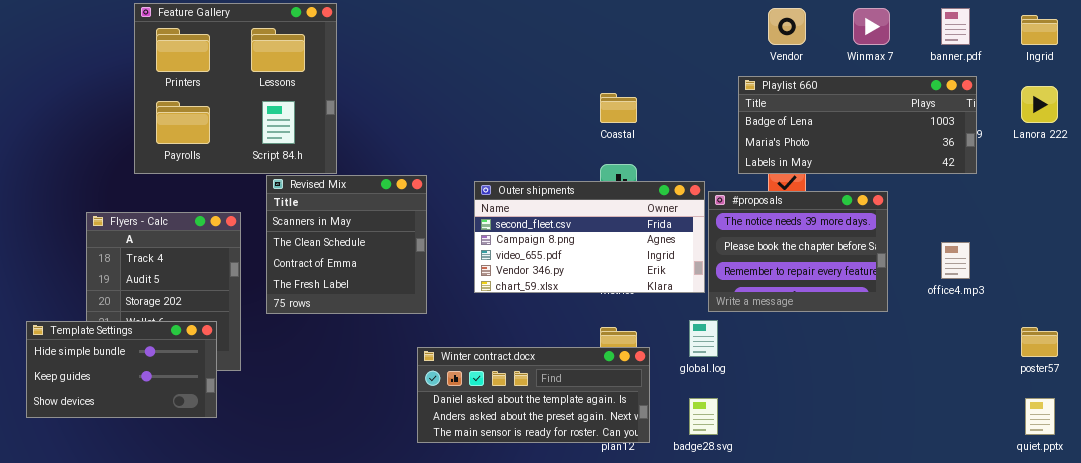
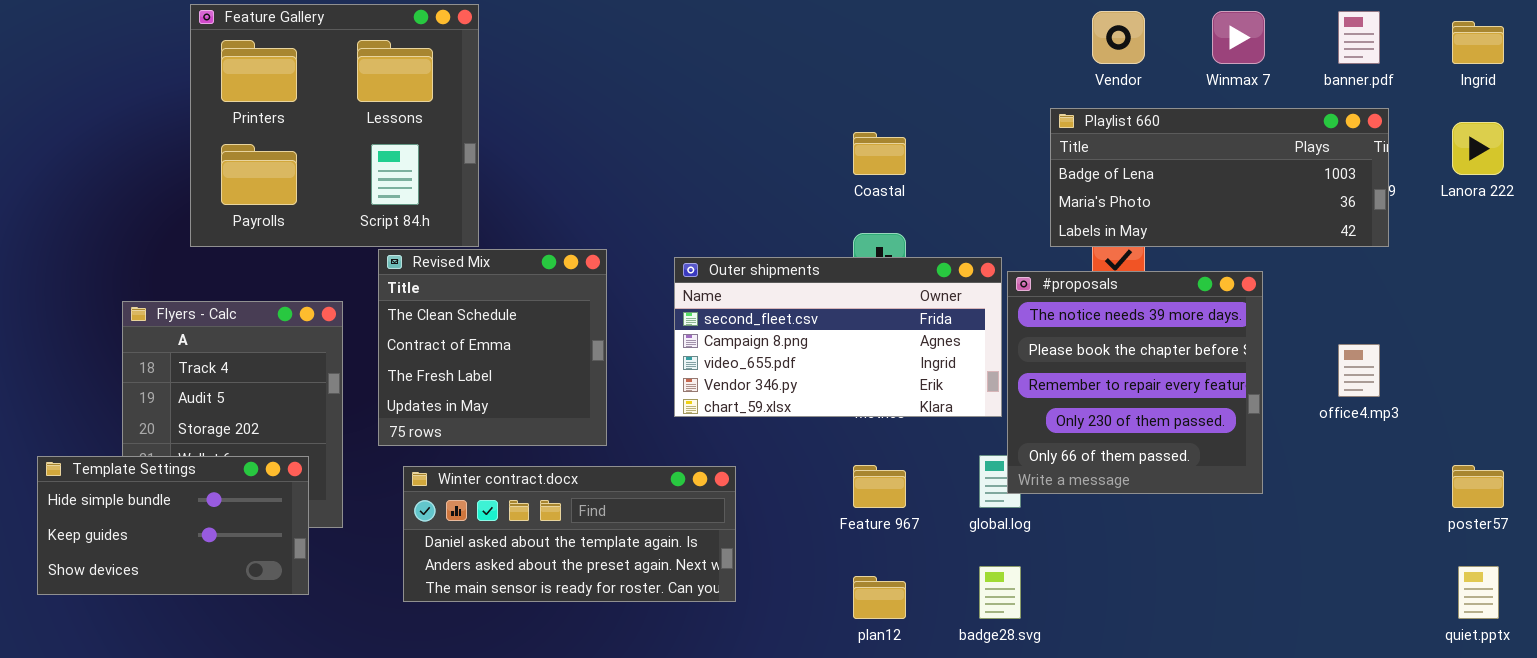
Revised Mix: [266,175,427,314] -> [378,249,607,446], scrolled down 1 row
#proposals: [708,191,888,312] -> [1007,271,1263,494], resized
Winter contract.docx: [417,347,650,443] -> [403,466,736,602], moved

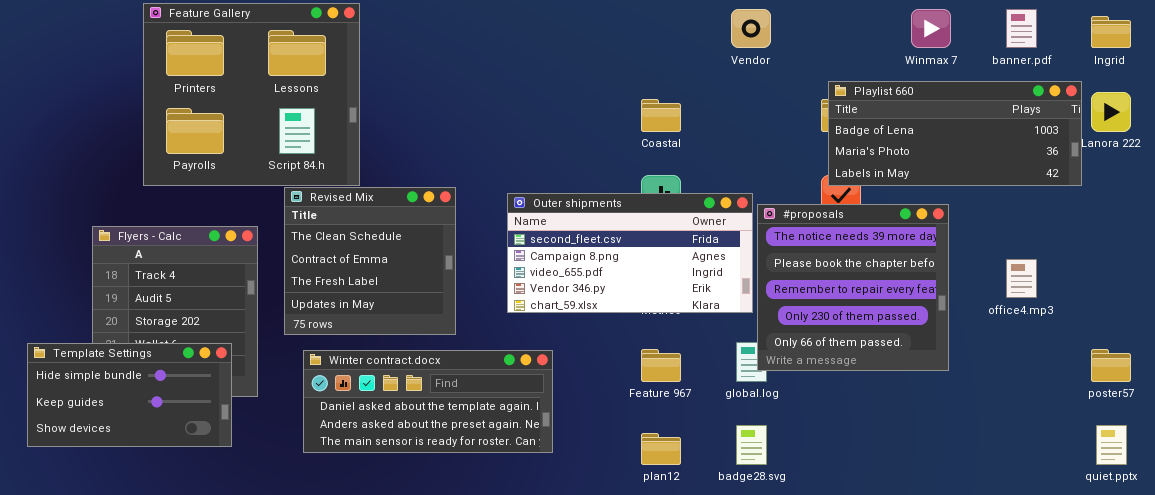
Vendor: [1092,11,1145,64] -> [731,9,771,48], moved
Playlist 660: [1050,108,1389,247] -> [828,81,1082,186], moved

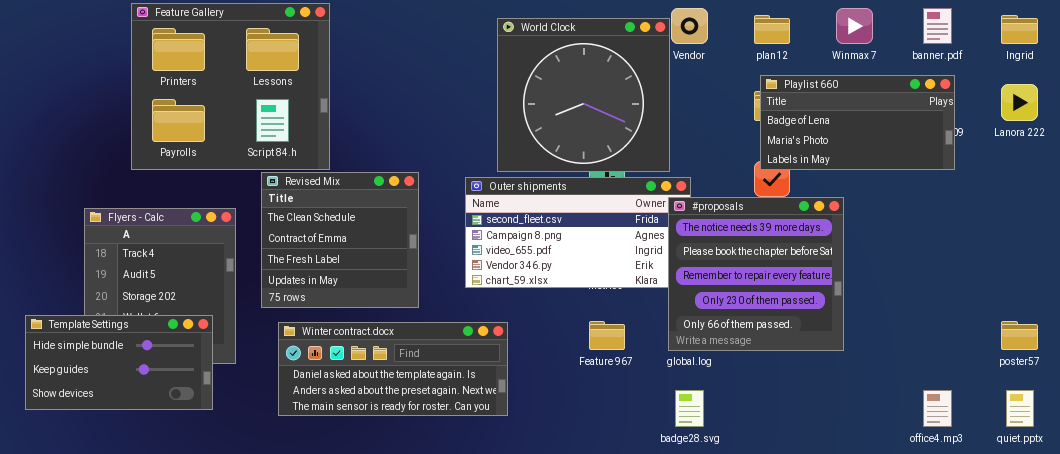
World Clock: none -> [497,18,670,172], opened
Playlist 660: [828,81,1082,186] -> [760,75,955,170], resized
#proposals: [757,204,949,371] -> [668,197,844,351], moved
office4.mp3: [1006,259,1037,298] -> [923,390,952,427], moved
plan12: [641,433,681,465] -> [754,15,790,44], moved

